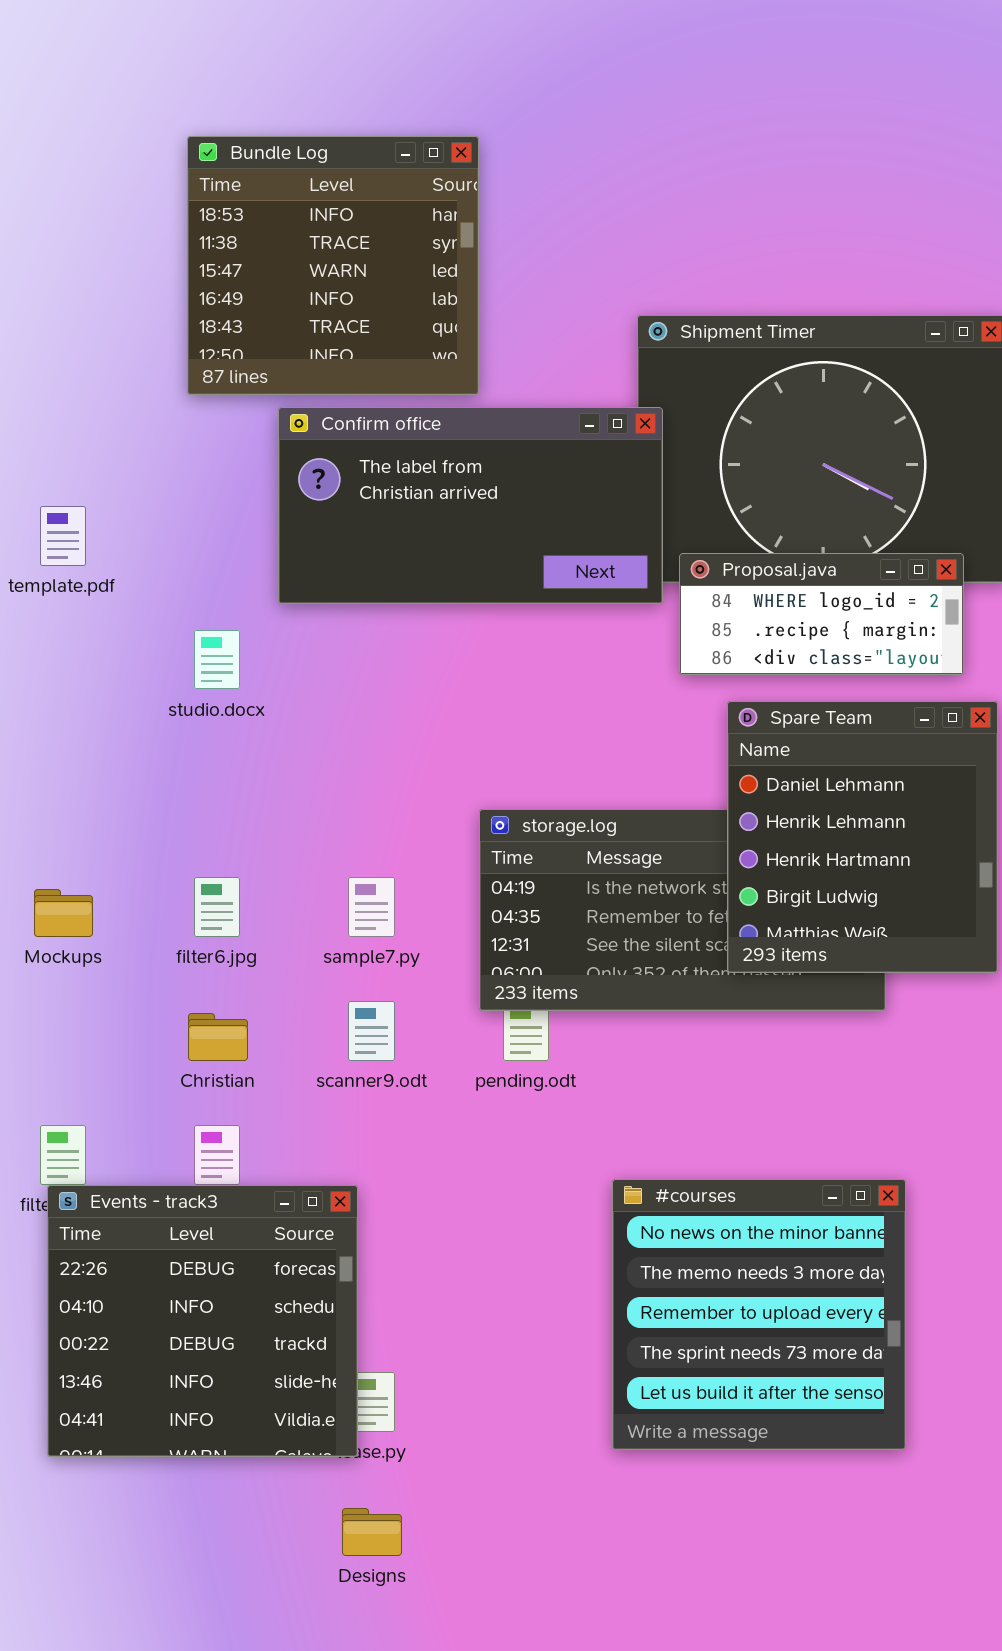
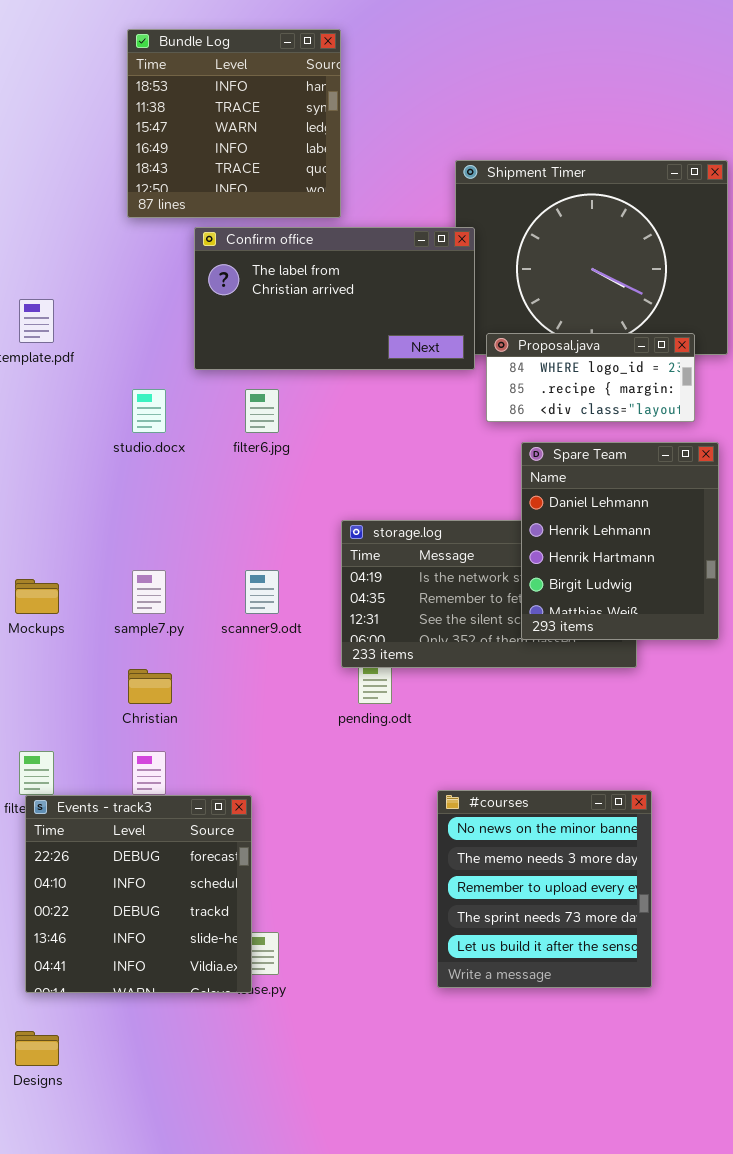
filter6.jpg: [194,877,240,937] -> [245,389,279,433], moved
sample7.py: [348,877,395,937] -> [132,570,166,614], moved
scanner9.odt: [348,1001,395,1061] -> [245,570,279,614], moved
Designs: [342,1508,402,1556] -> [15,1031,59,1066], moved

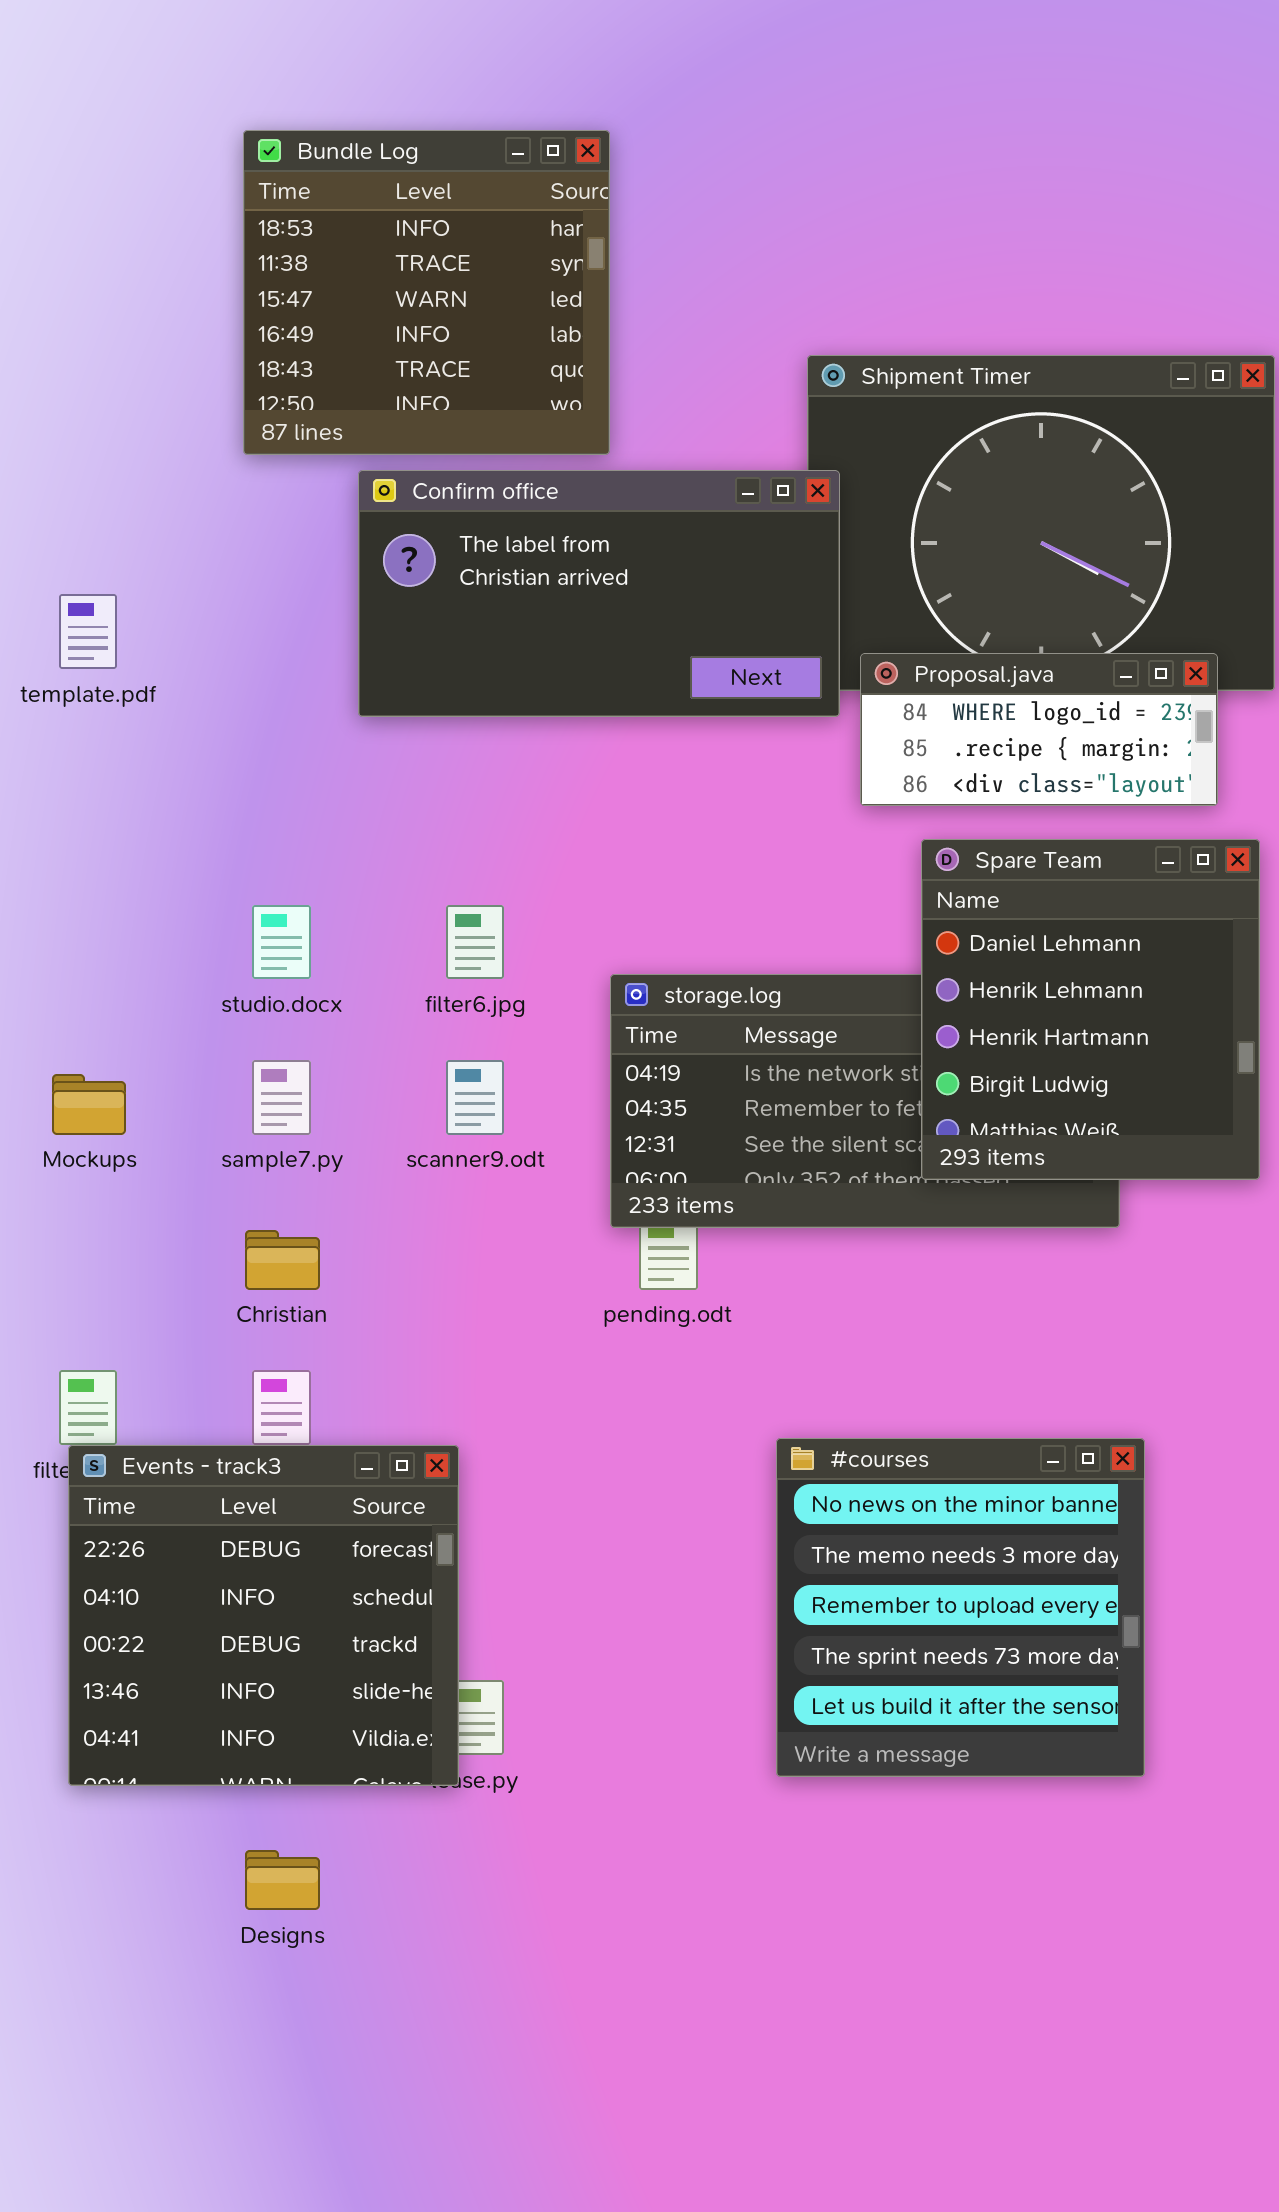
studio.docx: [132,389,166,433] -> [252,905,311,979], moved
filter6.jpg: [245,389,279,433] -> [446,905,504,979], moved
Designs: [15,1031,59,1066] -> [245,1850,320,1910], moved

